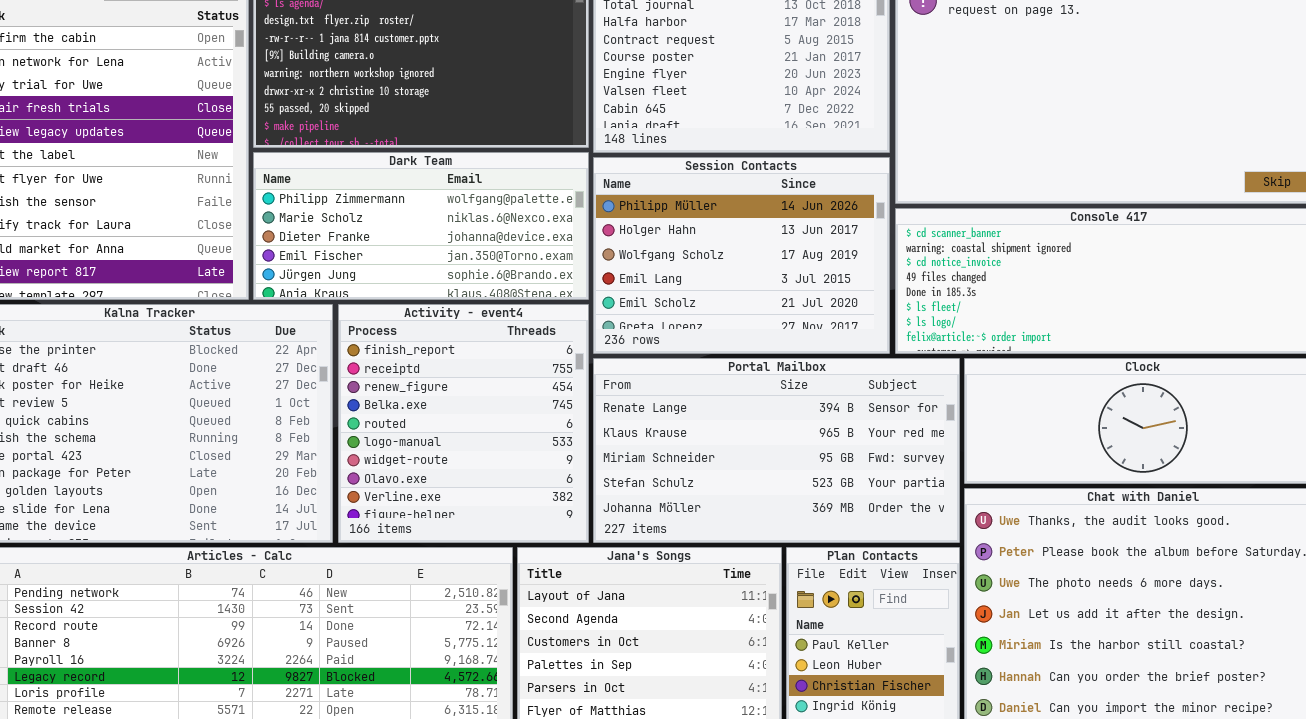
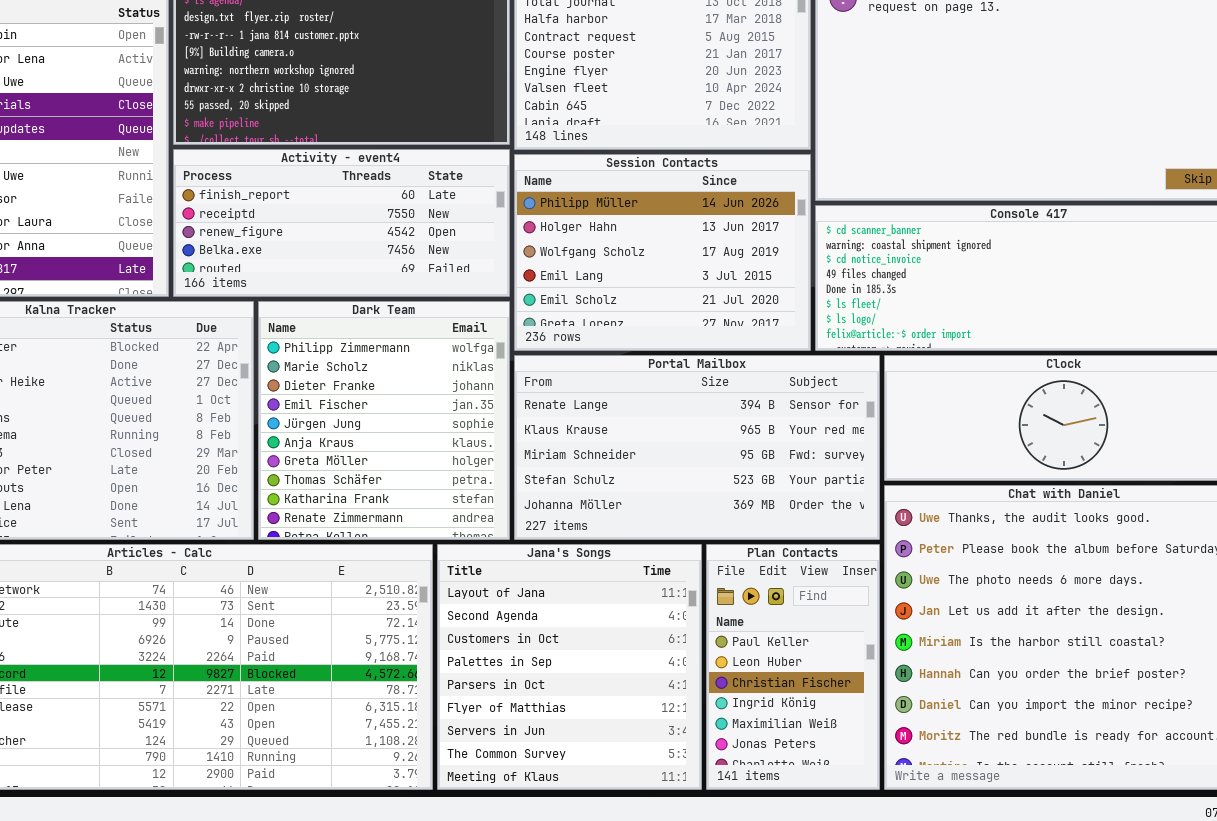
Dark Team: [253,152,589,300] -> [258,301,510,540], moved, resized
Activity - event4: [338,304,589,543] -> [173,149,510,297], moved, resized

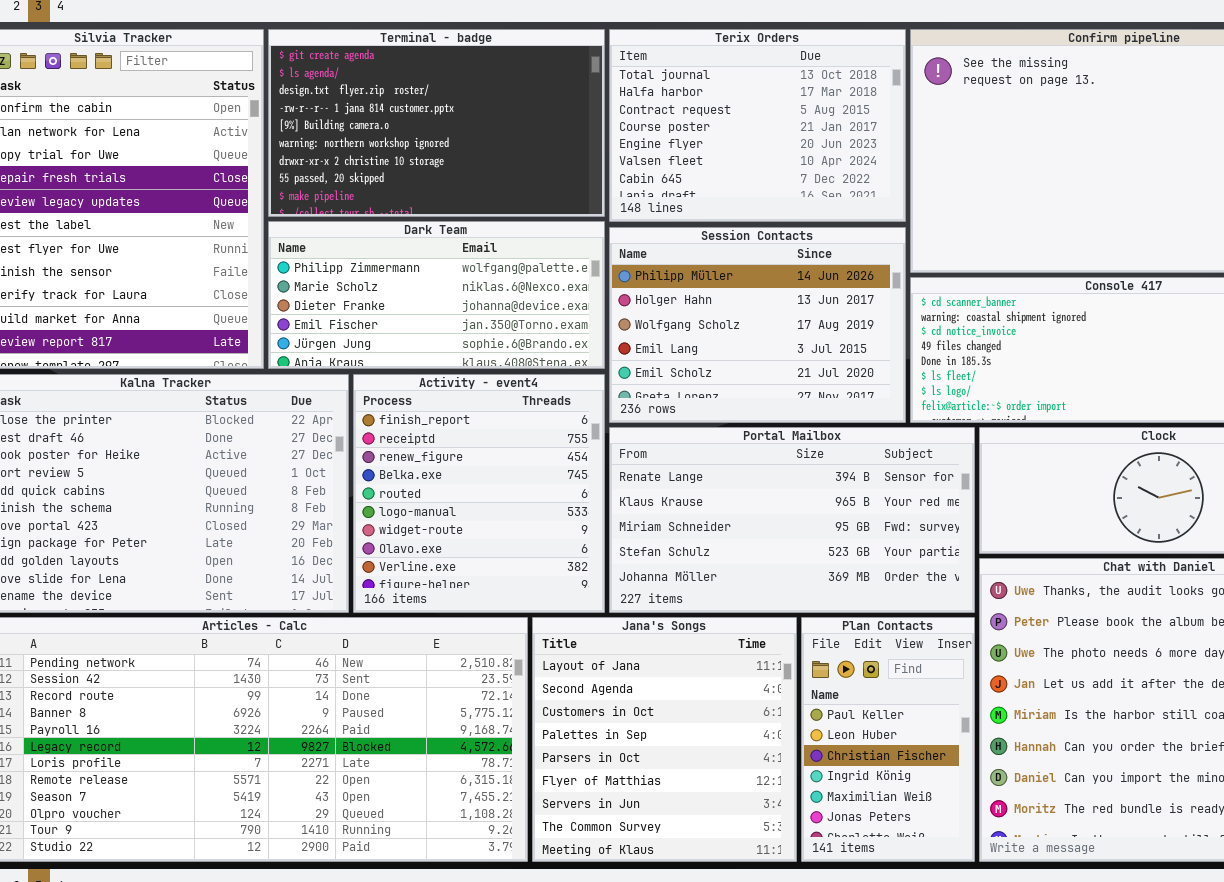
Activity - event4: [173,149,510,297] -> [353,374,605,613], moved, resized
Dark Team: [258,301,510,540] -> [268,221,605,369], moved, resized

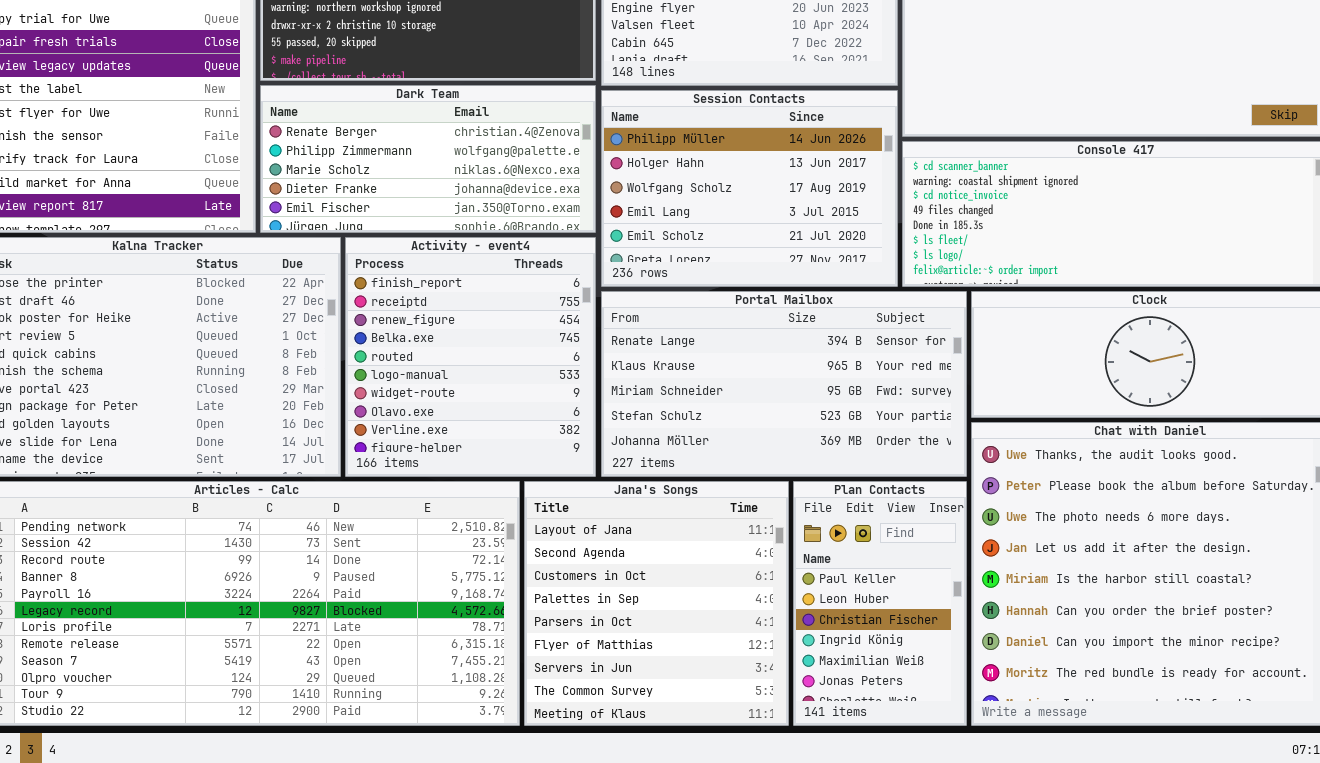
Dark Team: [268,221,605,369] -> [260,85,596,233], scrolled up 1 row

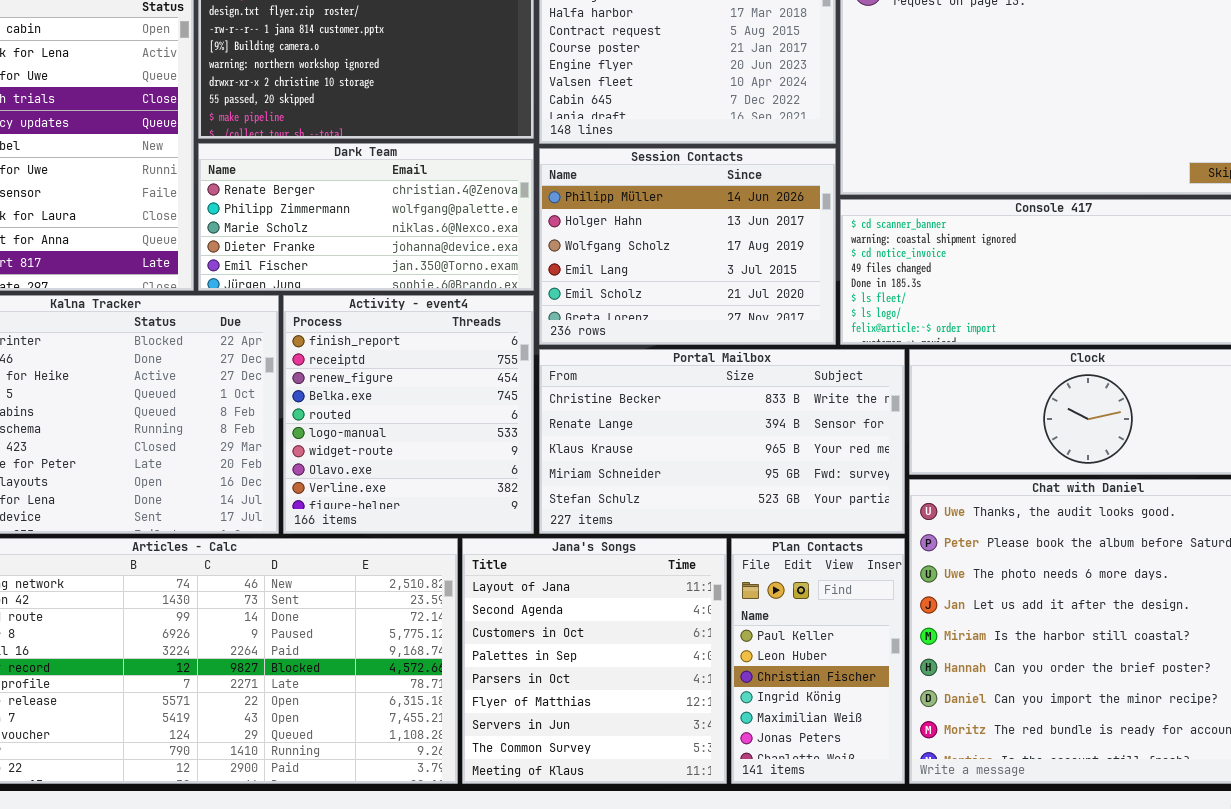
Portal Mailbox: [601,291,967,477] -> [539,349,905,534], scrolled up 1 row

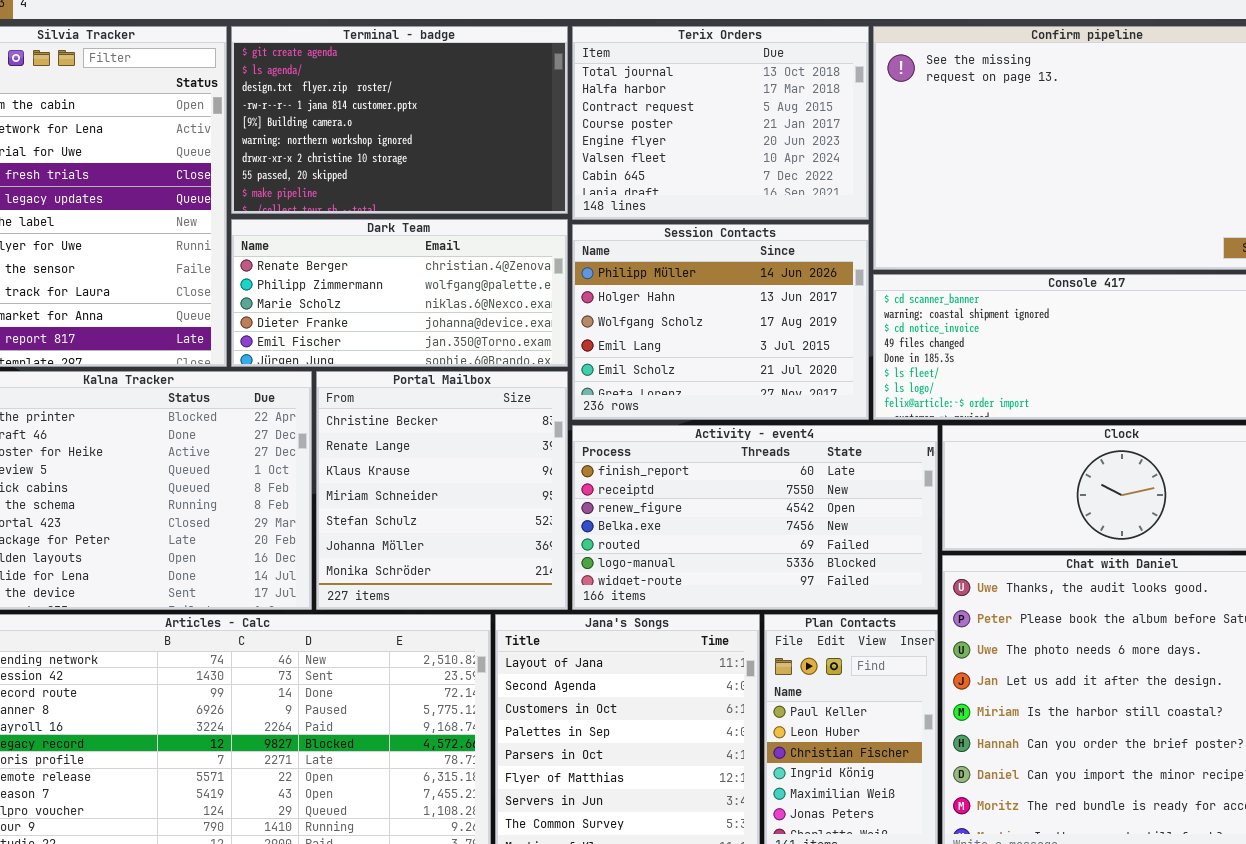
Activity - event4: [283,295,534,534] -> [572,425,938,610], moved, resized
Portal Mailbox: [539,349,905,534] -> [316,371,568,610], moved, resized

